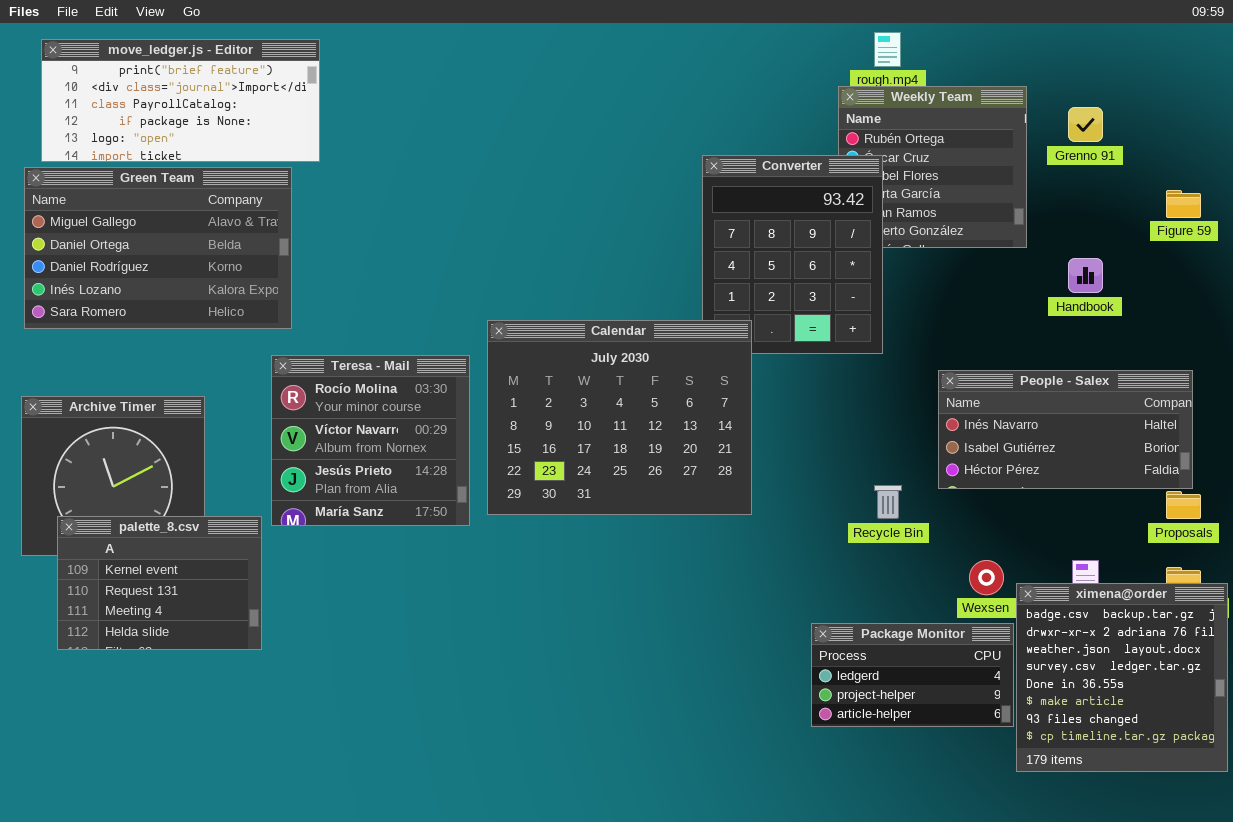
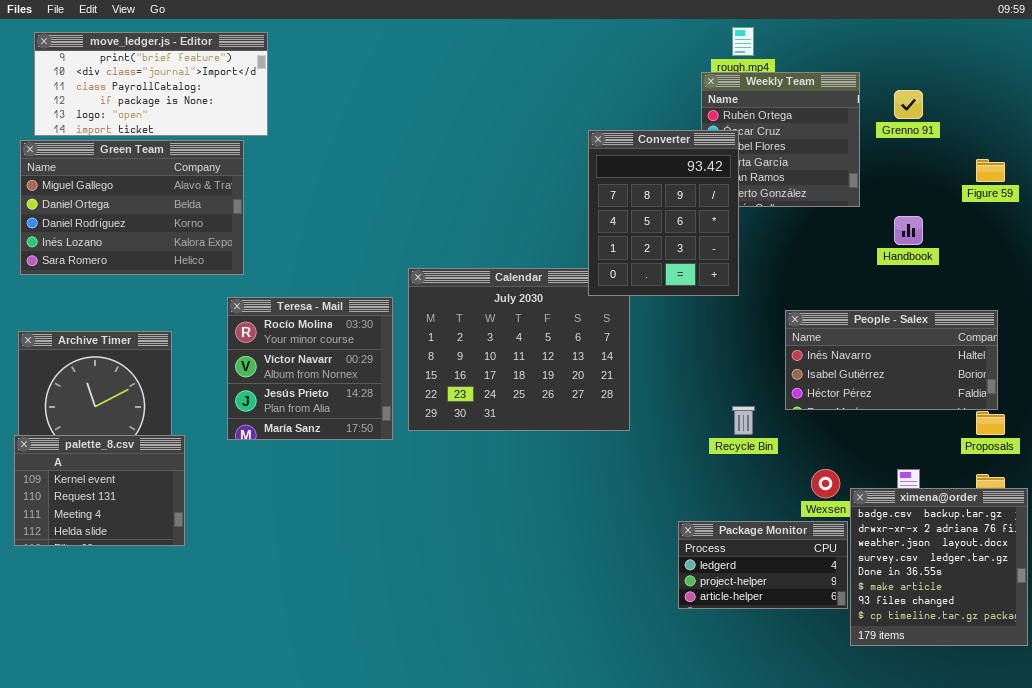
Converter: [702,155,883,354] -> [588,130,739,296], raised
palette_8.csv: [57,516,262,650] -> [14,435,185,546], moved

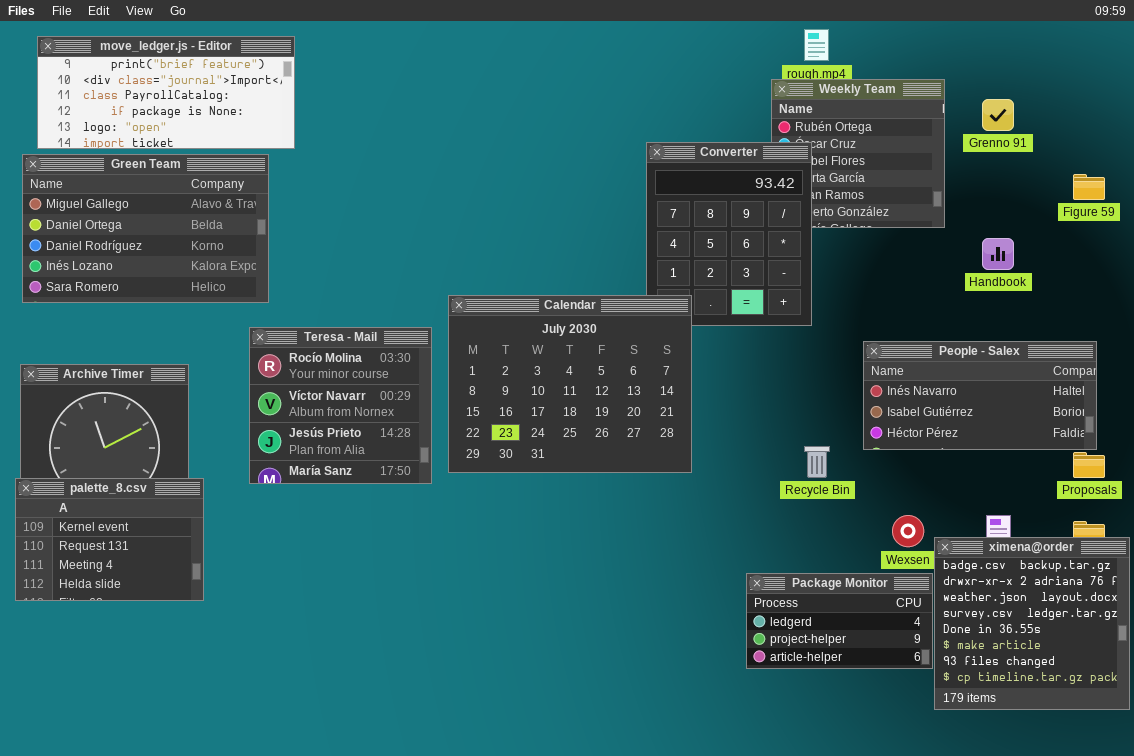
Calendar: [408,268,630,431] -> [448,295,692,473], raised

